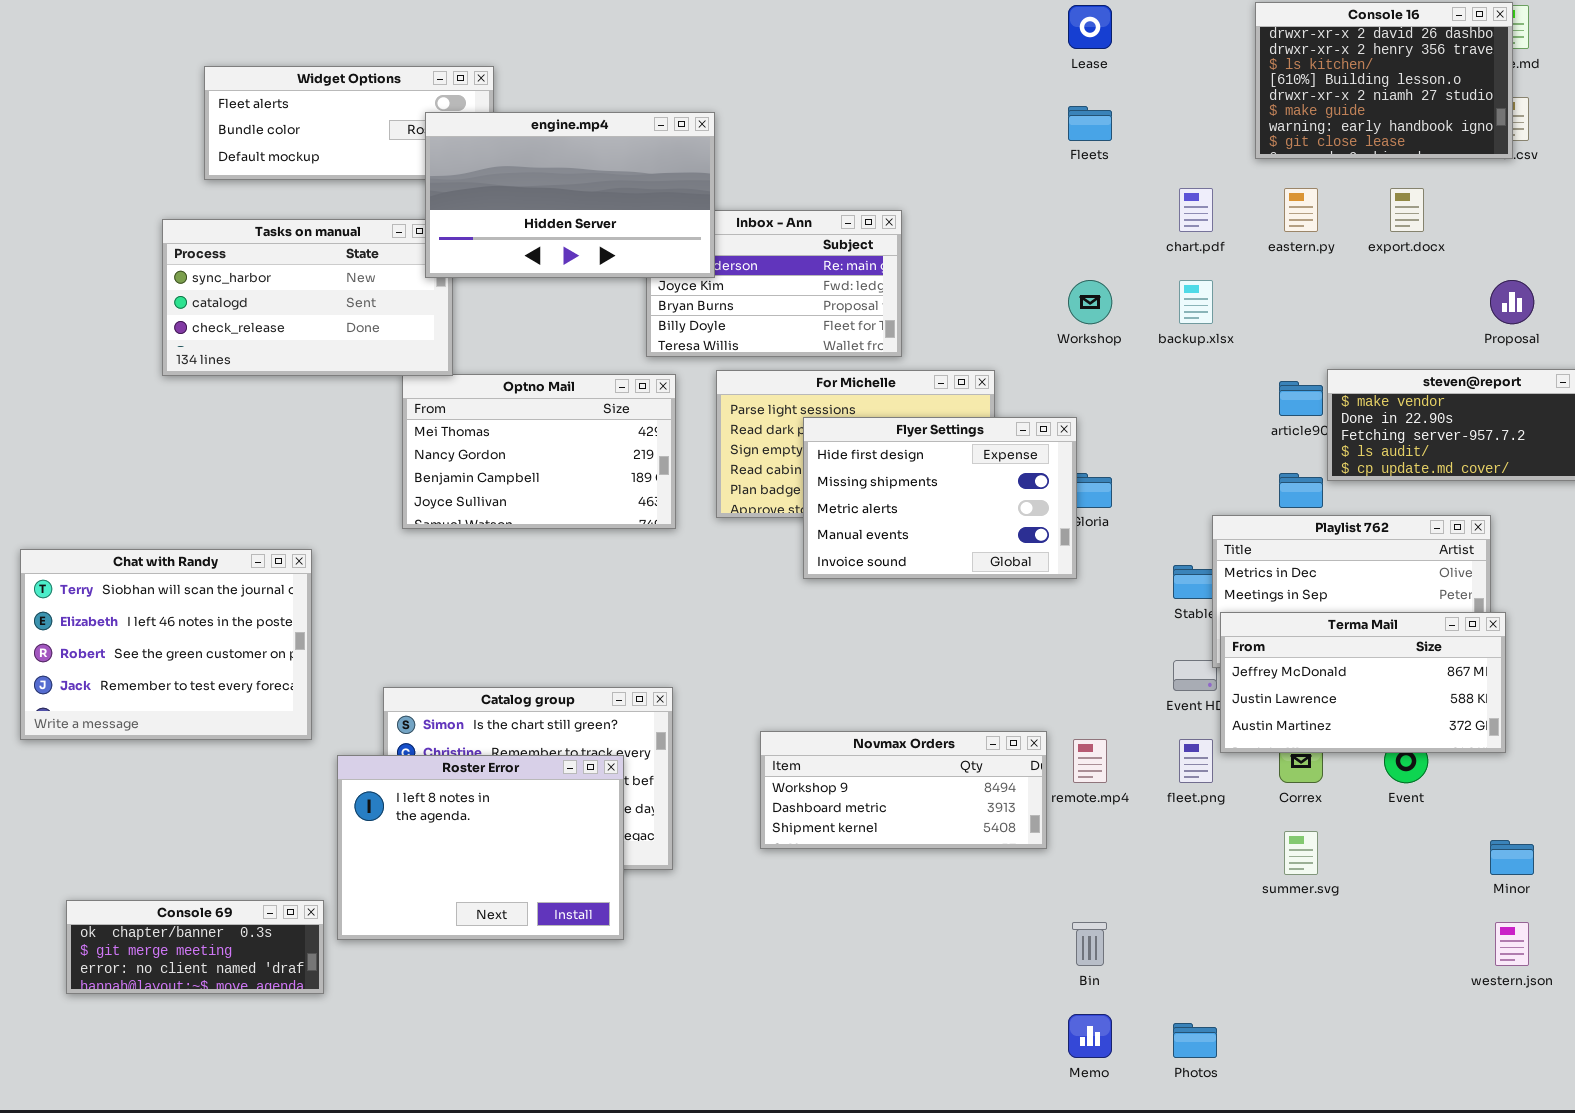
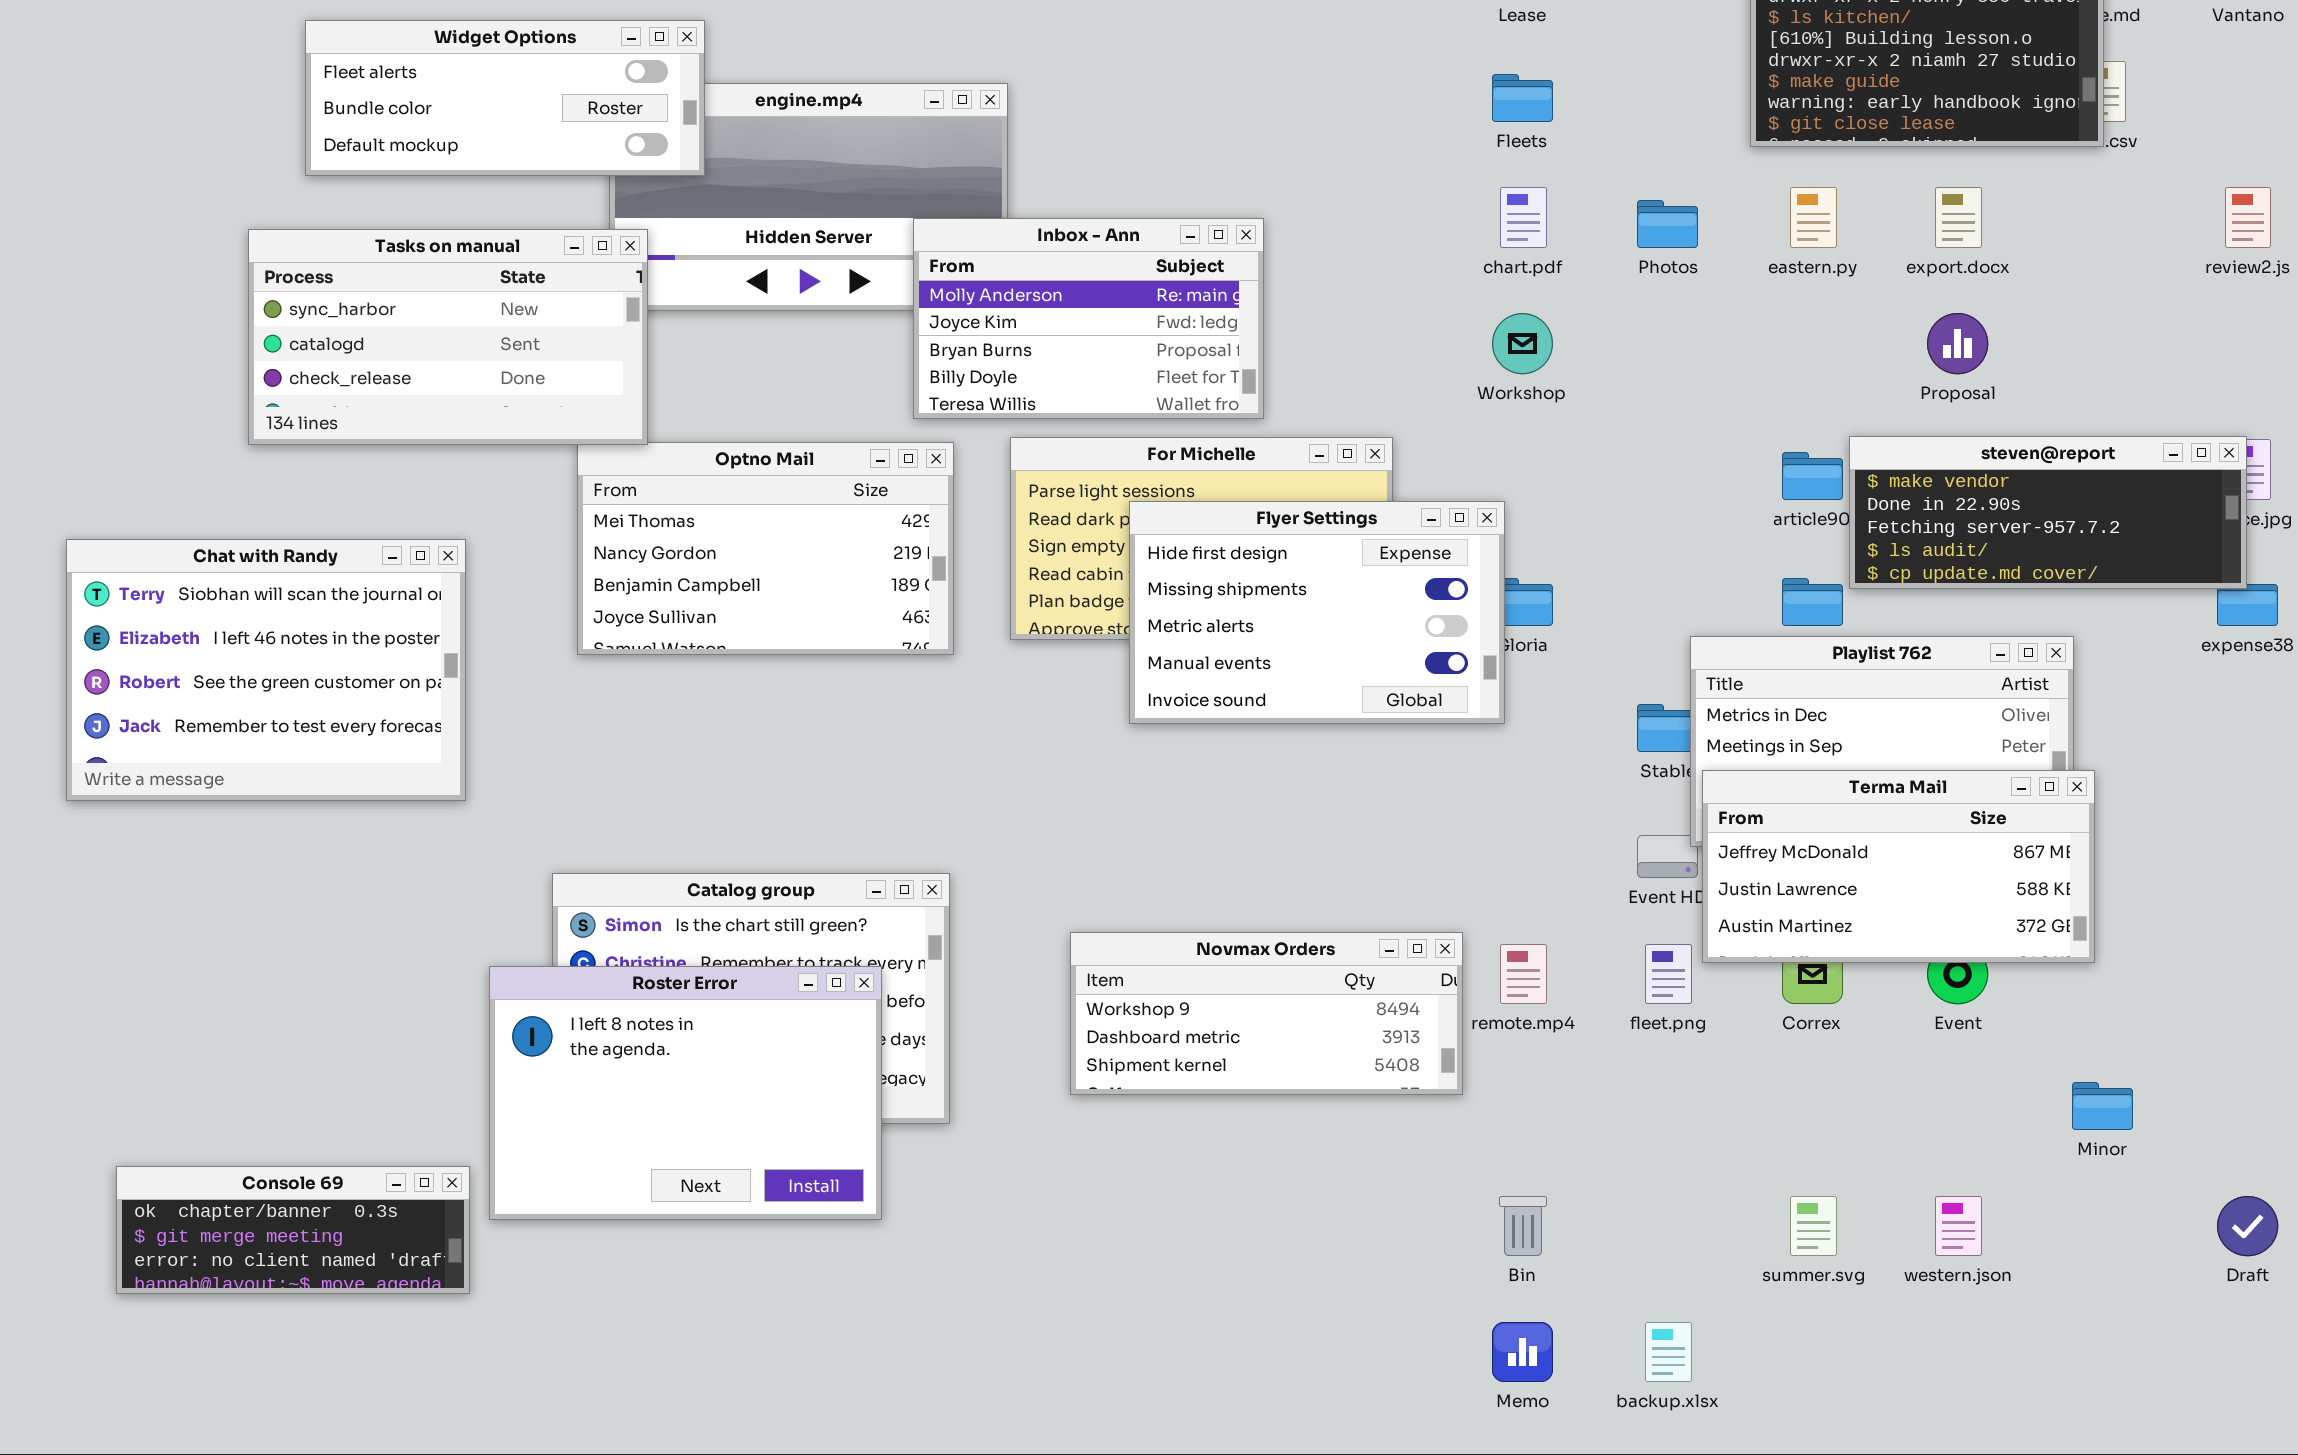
Widget Options: [204,66,494,180] -> [305,20,705,176], raised
chart.pdf: [1179,188,1213,232] -> [1500,187,1547,248], moved
Inbox - Ann: [646,210,902,357] -> [913,218,1264,419], raised
Tasks on manual: [162,219,453,376] -> [248,229,648,445], raised
backup.xlsx: [1179,280,1213,324] -> [1645,1322,1692,1382], moved
Proposal: [1490,280,1534,324] -> [1927,313,1988,374], moved
Chat with Randy: [20,549,312,740] -> [66,539,466,801], moved
summer.svg: [1284,831,1318,875] -> [1790,1196,1837,1256], moved
western.json: [1495,922,1529,966] -> [1935,1196,1982,1256], moved
Photos: [1173,1023,1217,1058] -> [1637,200,1698,248], moved

